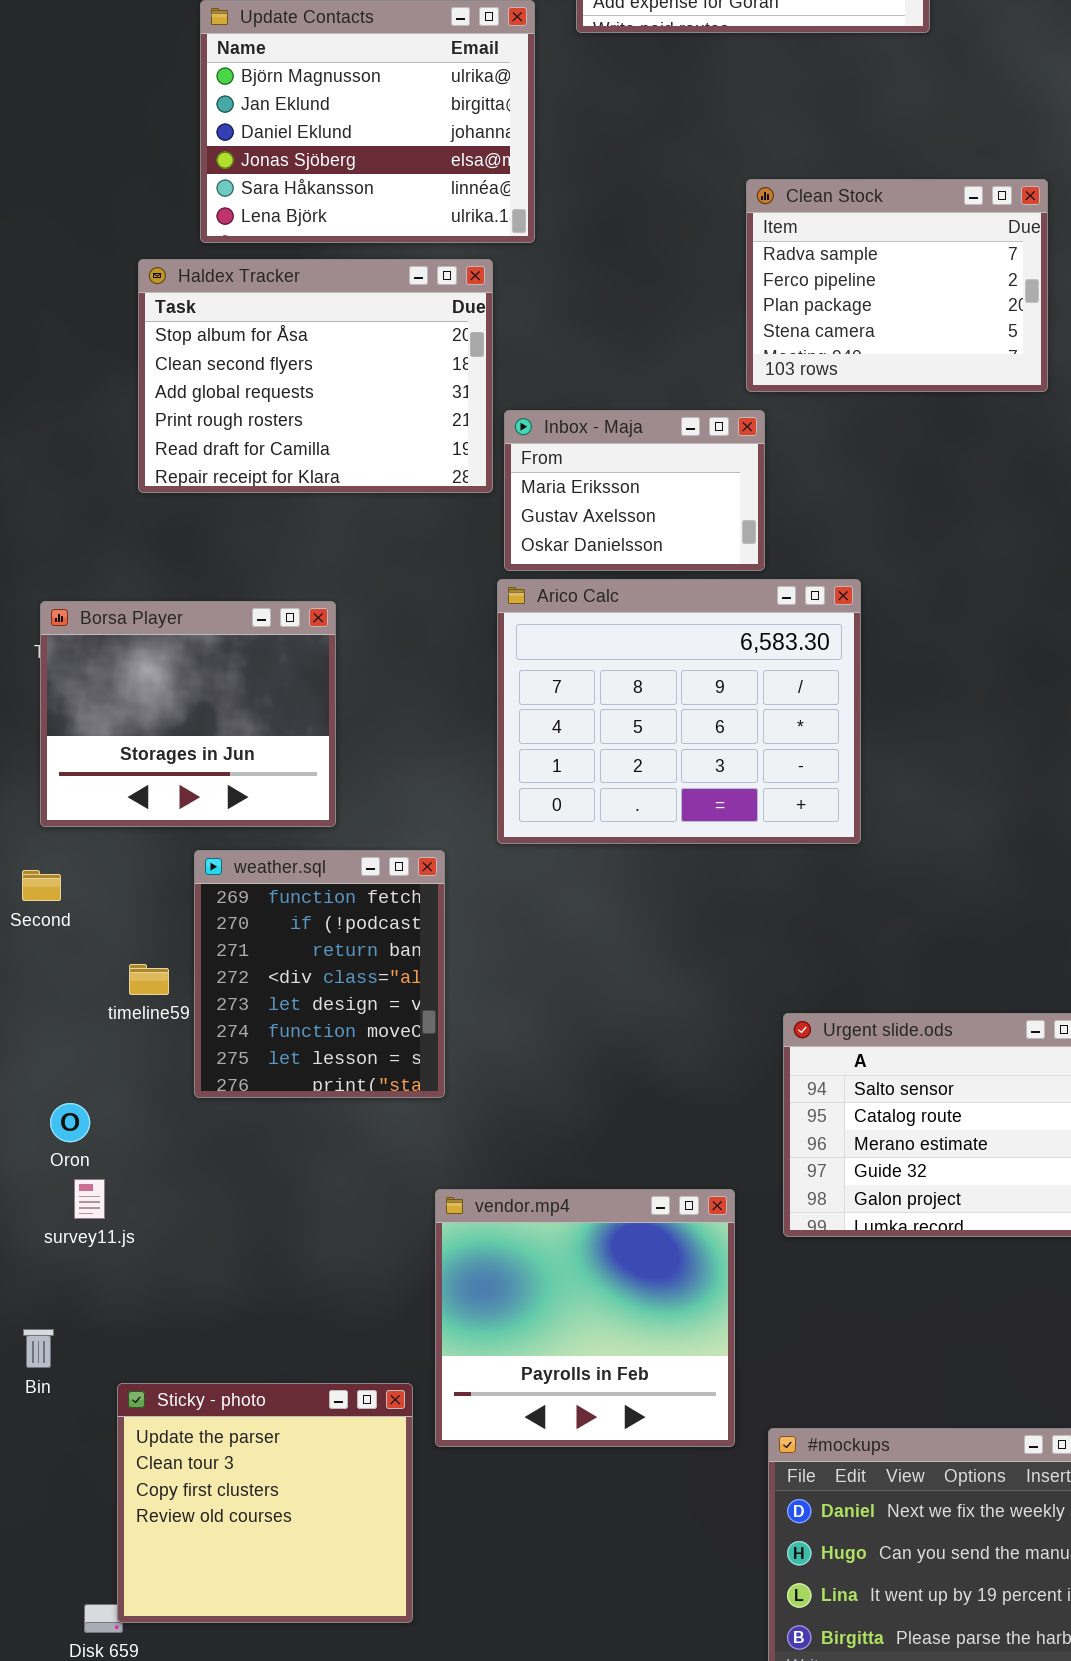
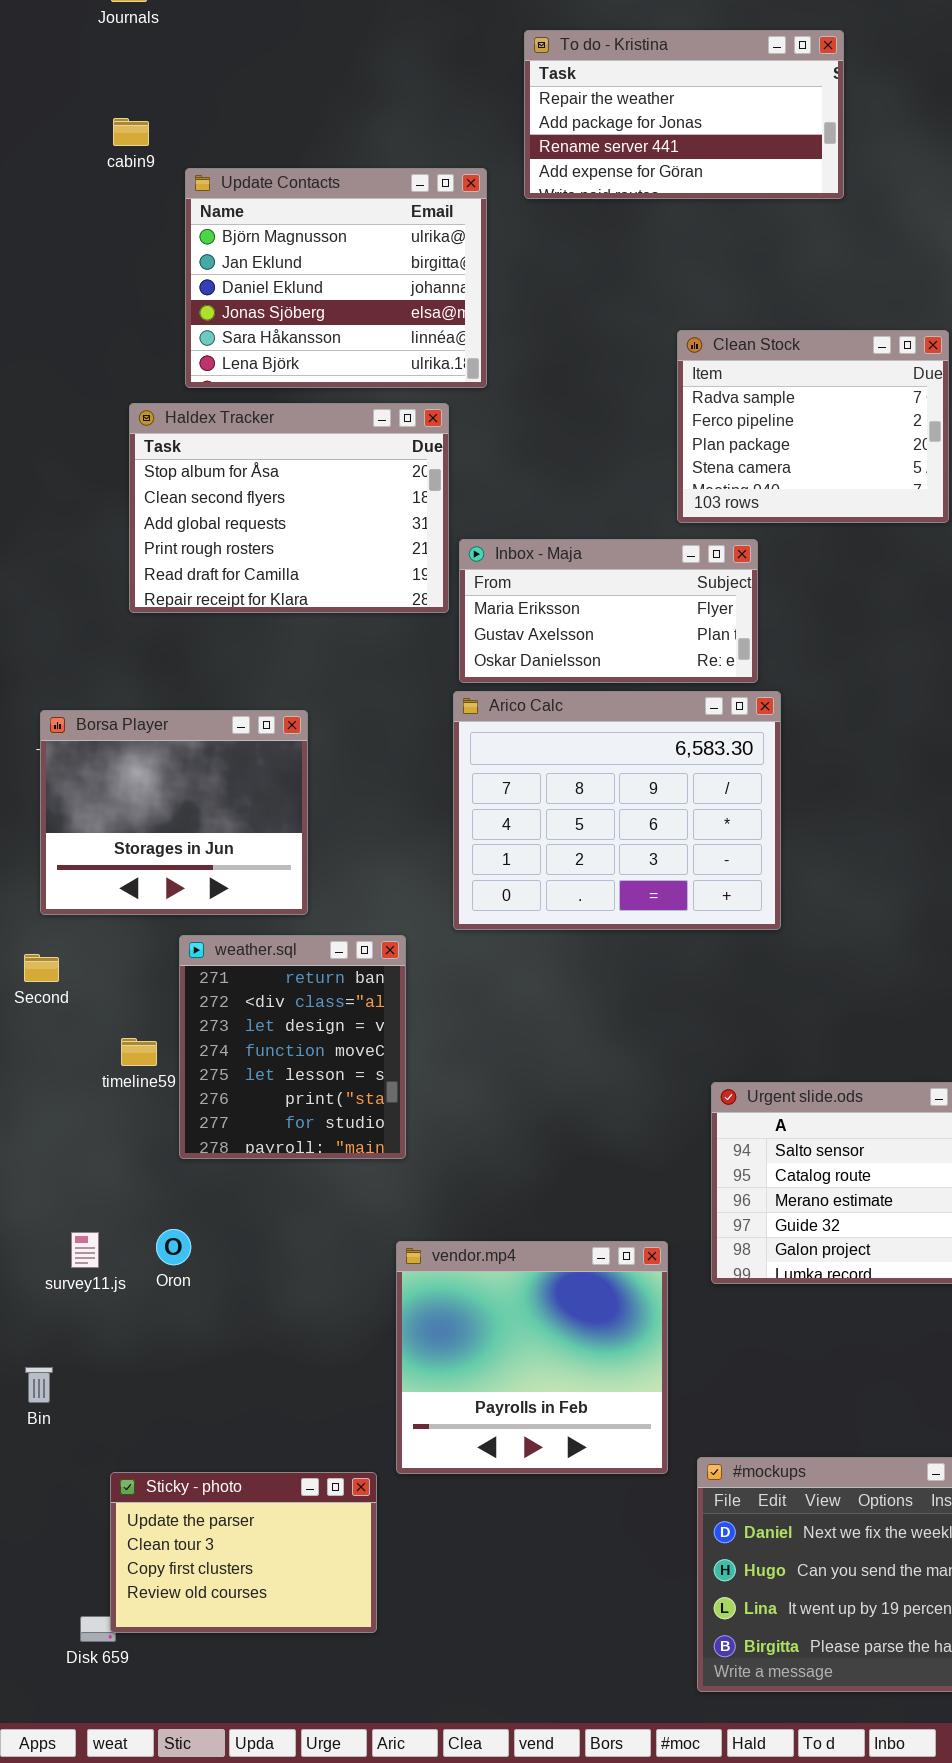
Inbox - Maja: [504,410,765,571] -> [459,539,758,683], resized
weather.sql: [194,850,445,1098] -> [179,935,406,1159], scrolled down 2 rows
Oron: [50,1103,90,1142] -> [156,1229,191,1265], moved
Sticky - photo: [117,1383,413,1623] -> [110,1472,377,1633], resized

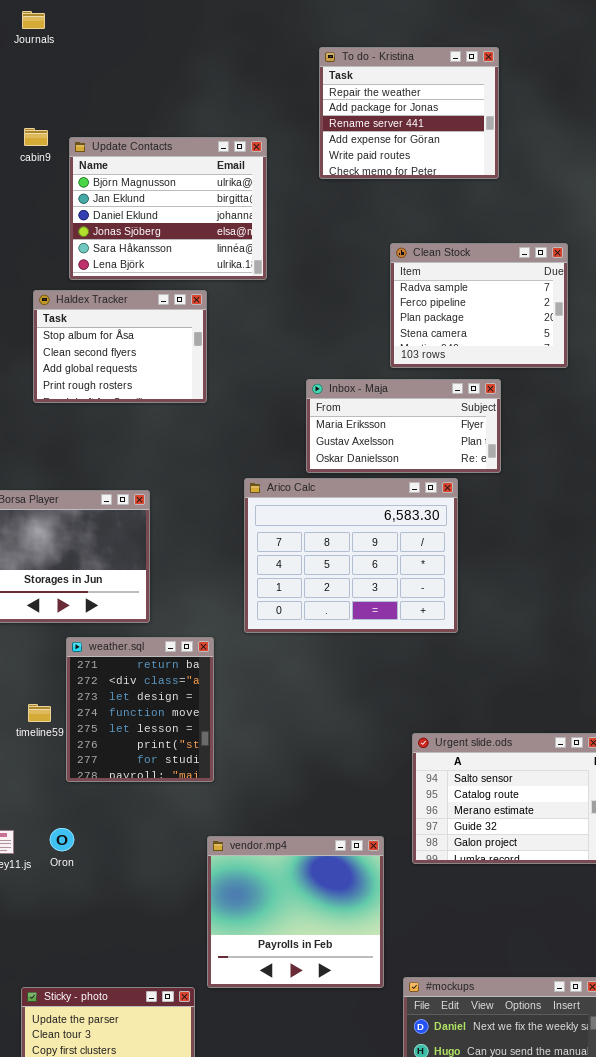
To do - Kristina: [524,30,844,199] -> [319,47,499,179], resized
cabin9: [113,118,149,146] -> [24,128,48,146], moved
Haldex Tracker: [129,403,449,613] -> [33,290,207,403], resized
Inbox - Maja: [459,539,758,683] -> [306,379,501,473], moved

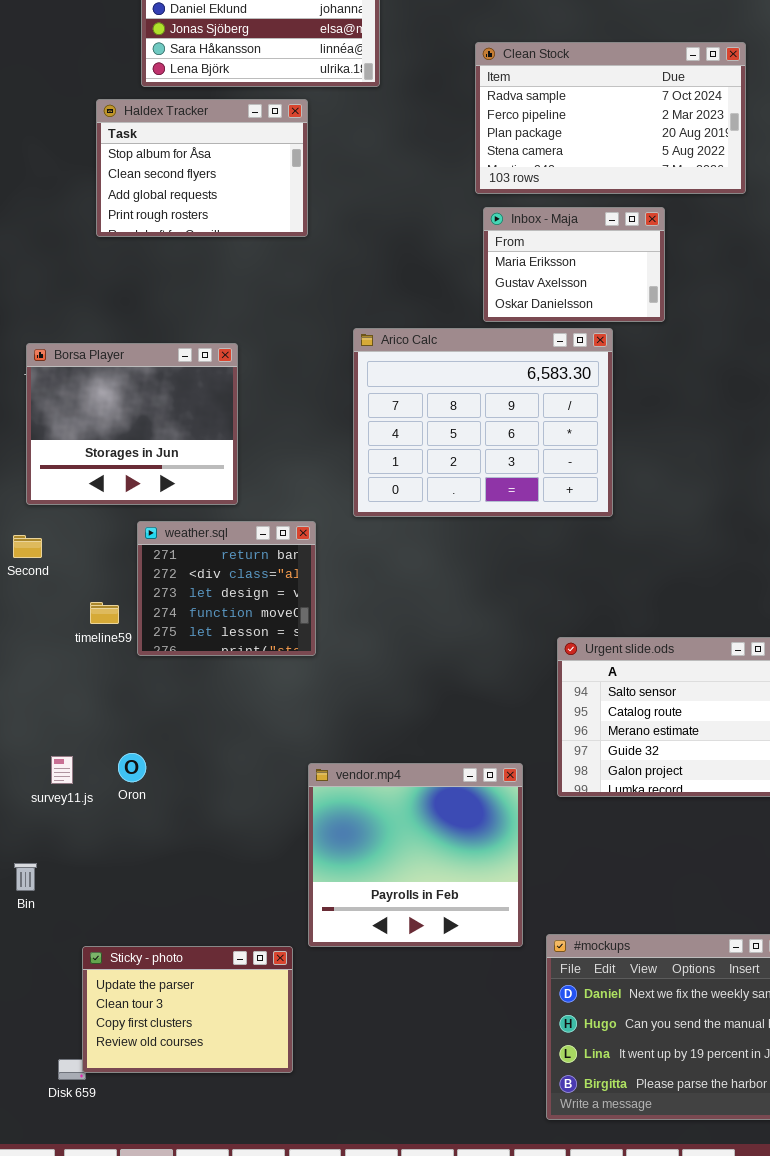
Clean Stock: [390,243,568,368] -> [475,42,746,194], resized
Inbox - Maja: [306,379,501,473] -> [483,207,665,322], resized
weather.sql: [66,637,214,782] -> [137,521,316,656], resized

